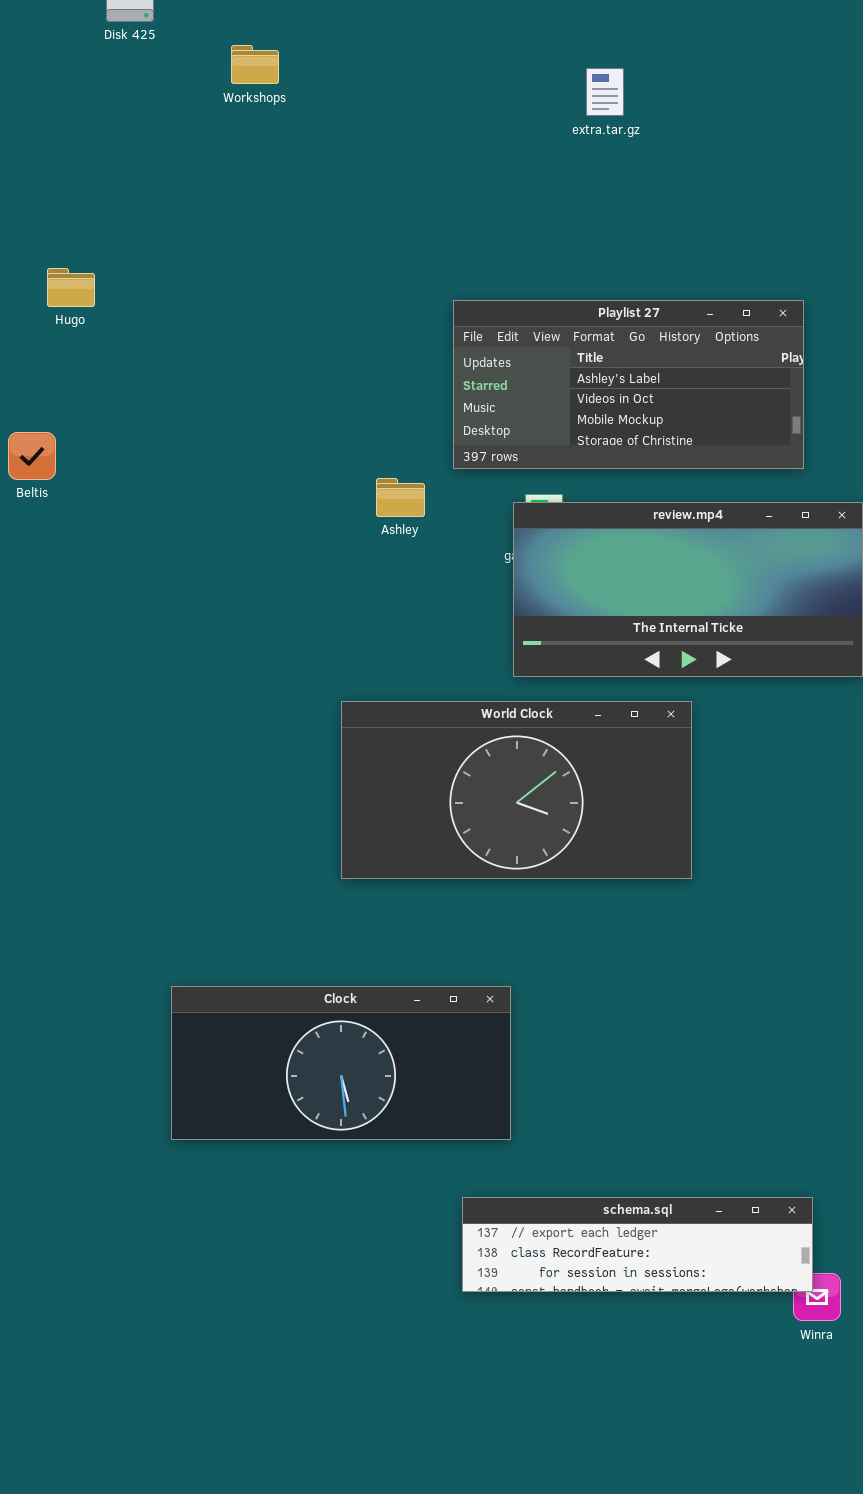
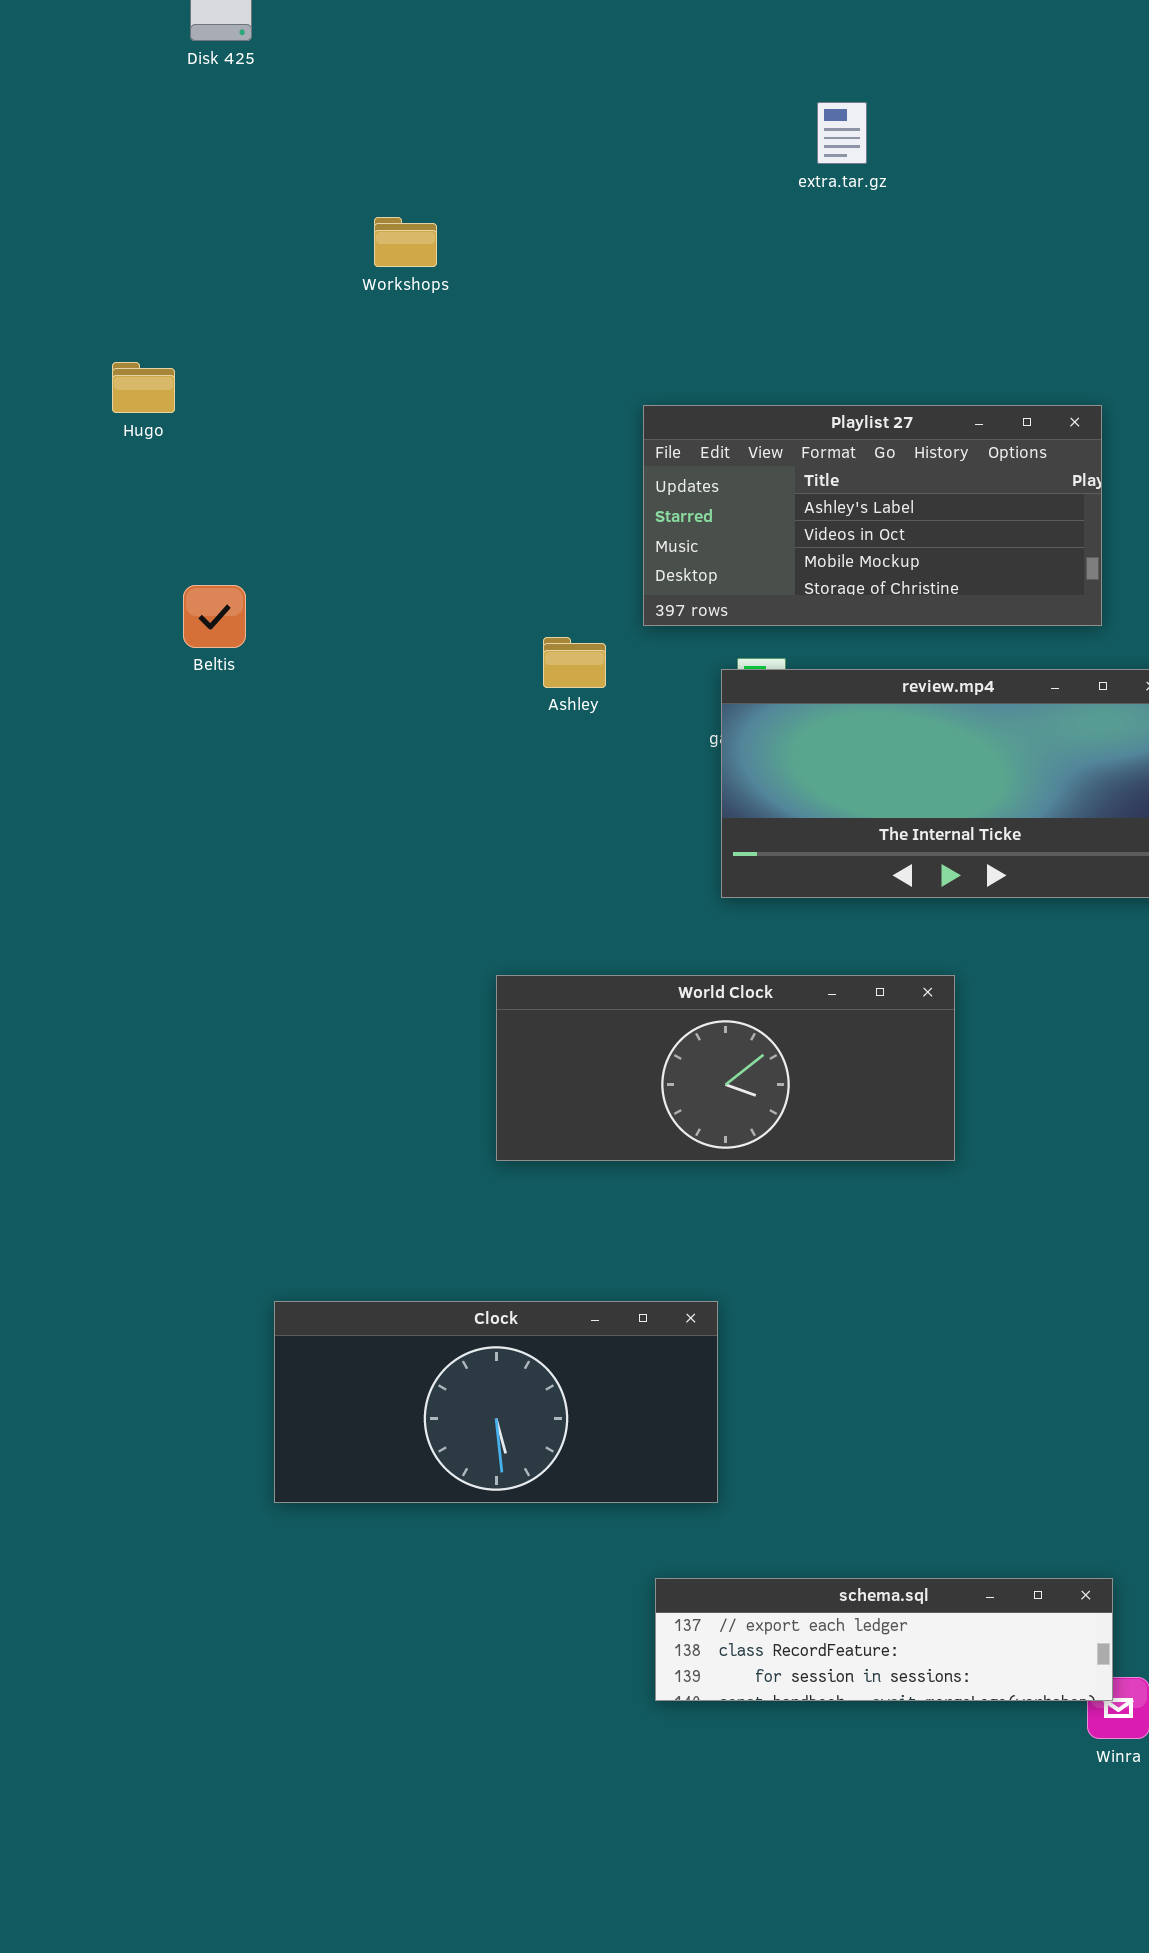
Workshops: [231,45,279,84] -> [374,217,437,267], moved
Beltis: [8,432,56,480] -> [183,585,246,648], moved
World Clock: [341,701,692,879] -> [496,975,955,1161], resized

